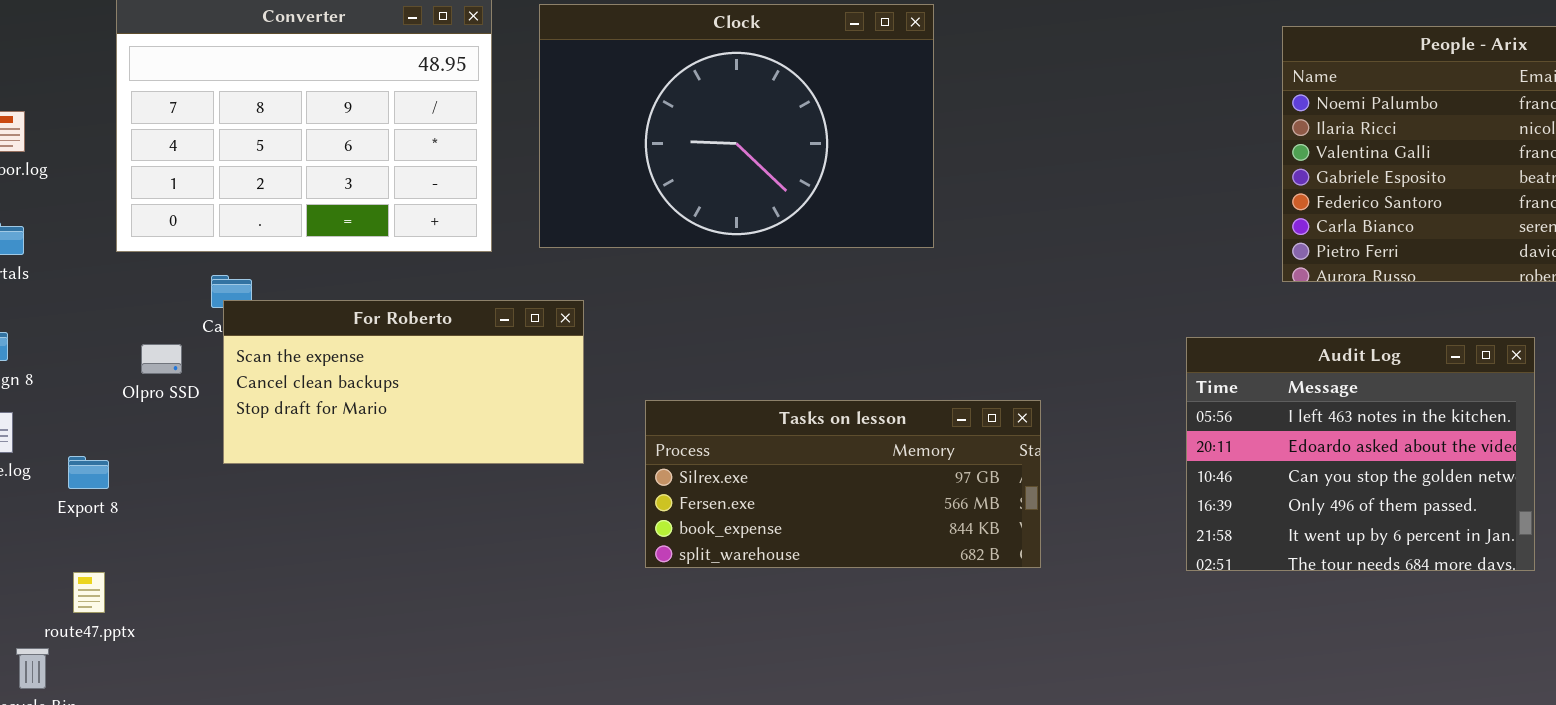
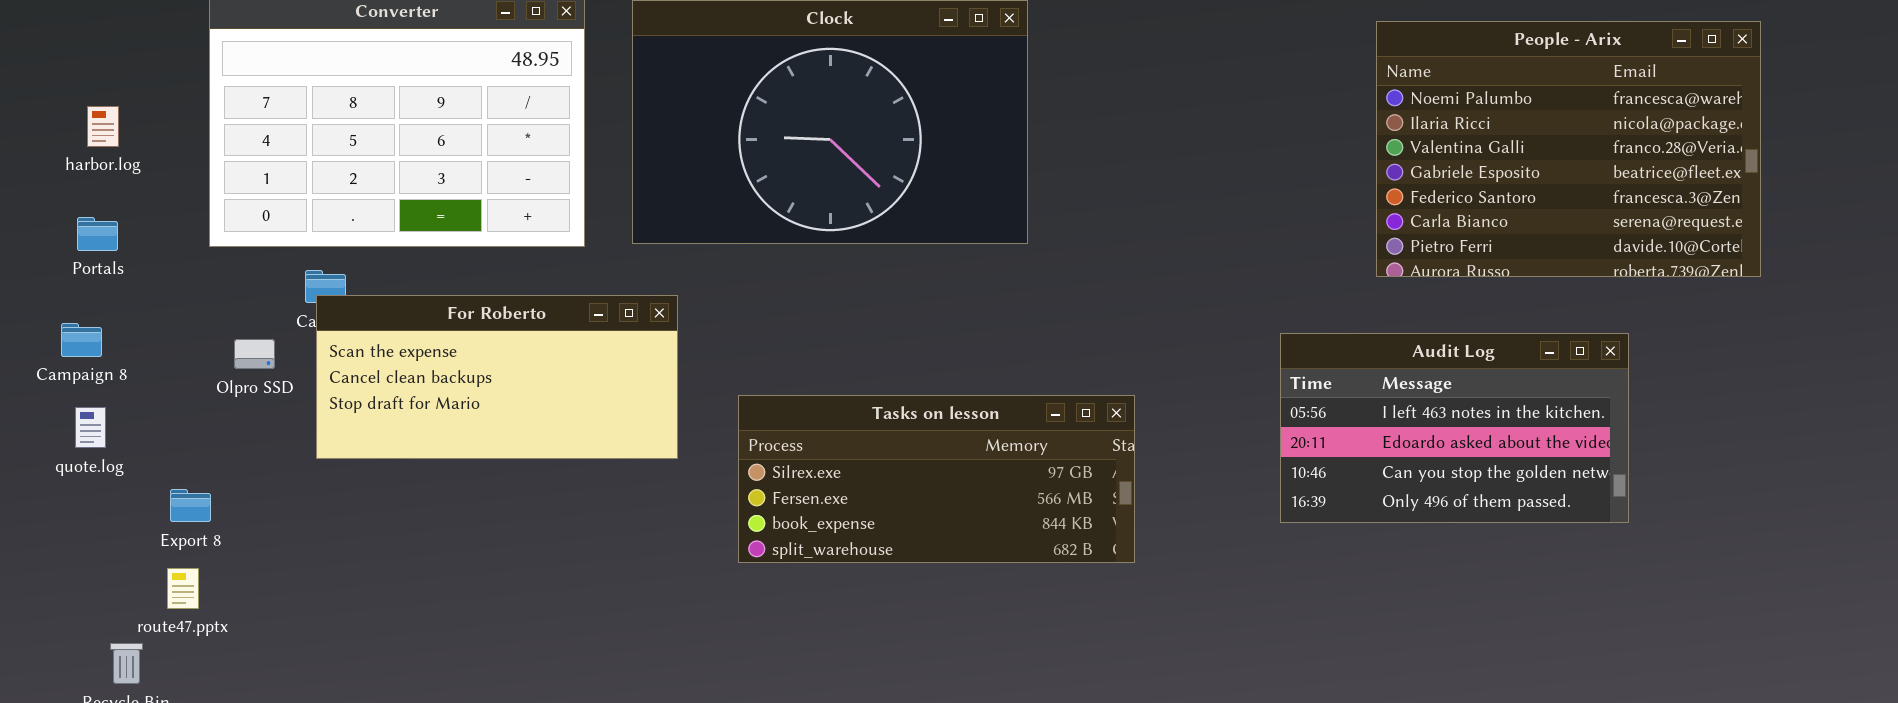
Audit Log: [1186,337,1535,571] -> [1280,333,1629,523], resized
Export 8: [68,456,109,489] -> [170,489,211,522], moved

